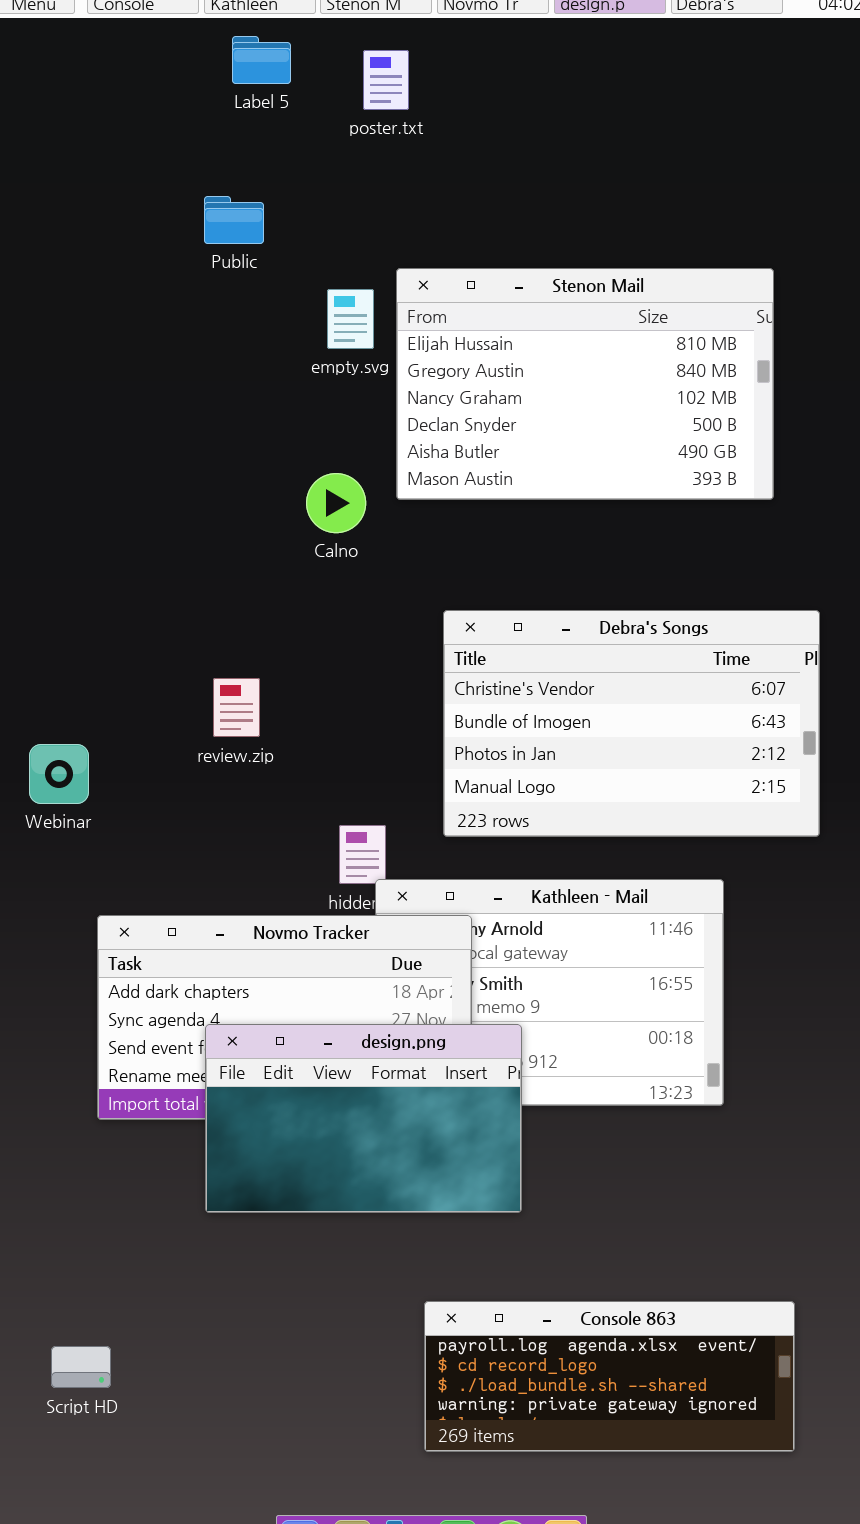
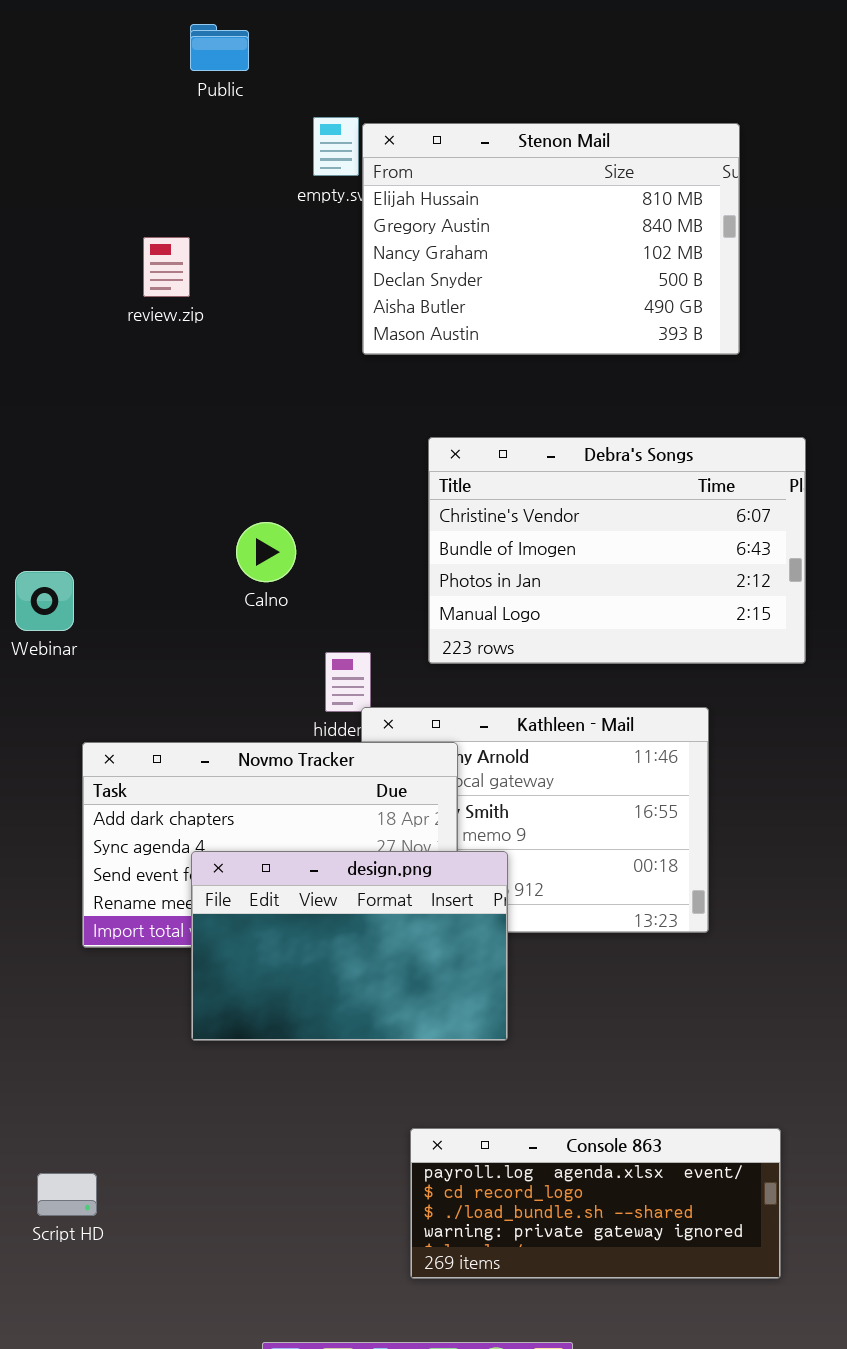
Stenon Mail: [396,268,774,500] -> [362,123,740,355], moved
Calno: [306,473,366,533] -> [236,522,296,582], moved
review.zip: [213,678,260,737] -> [143,237,190,297], moved

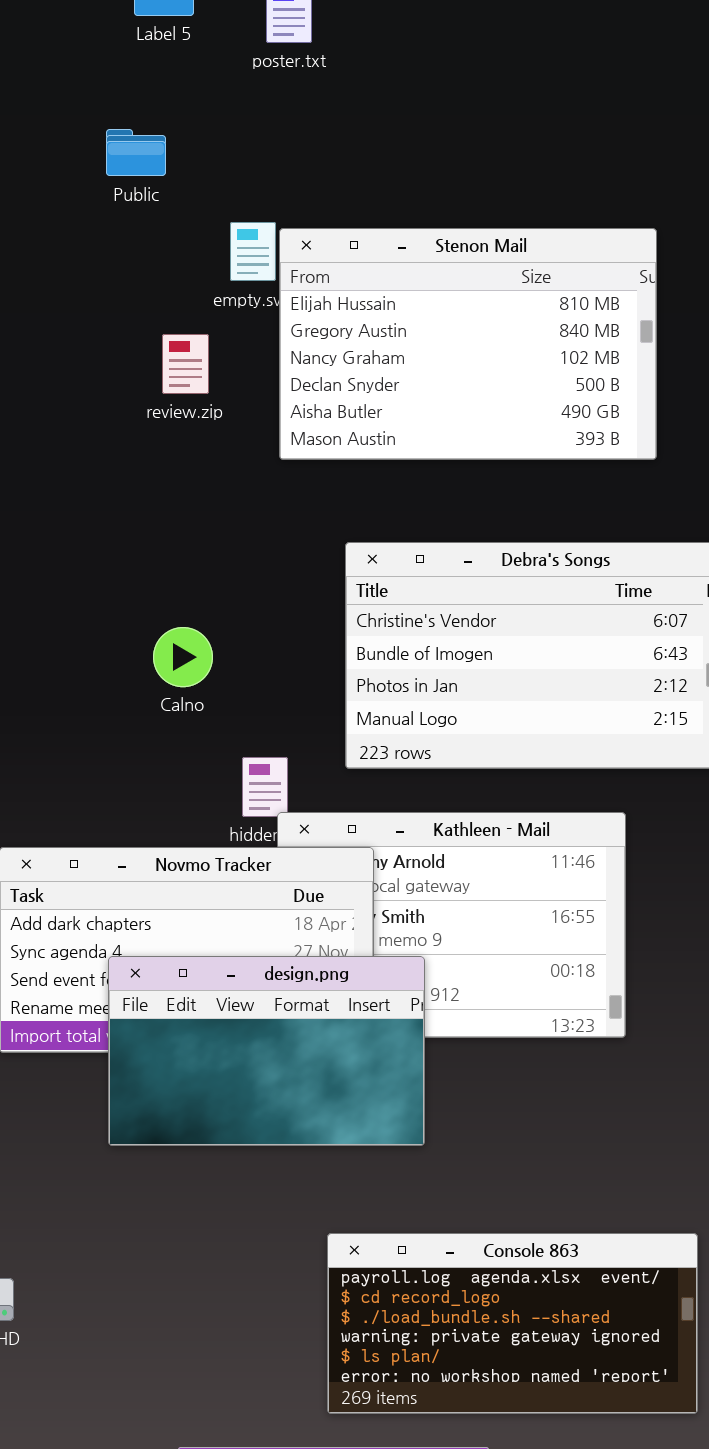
review.zip: [143,237,190,297] -> [162,334,209,394], moved
Console 863: [410,1128,781,1279] -> [327,1233,698,1414], resized

